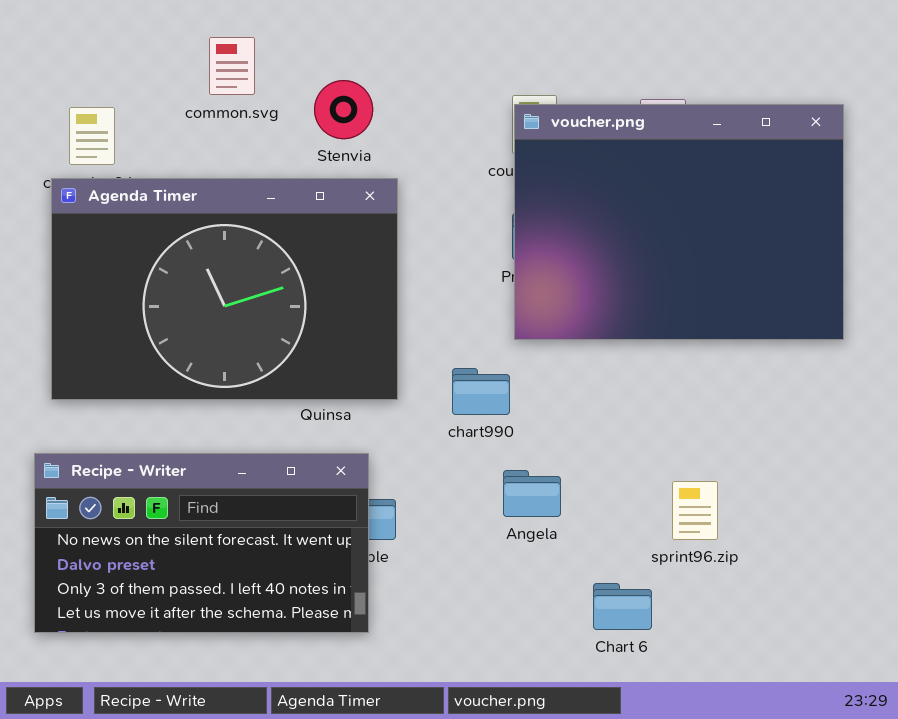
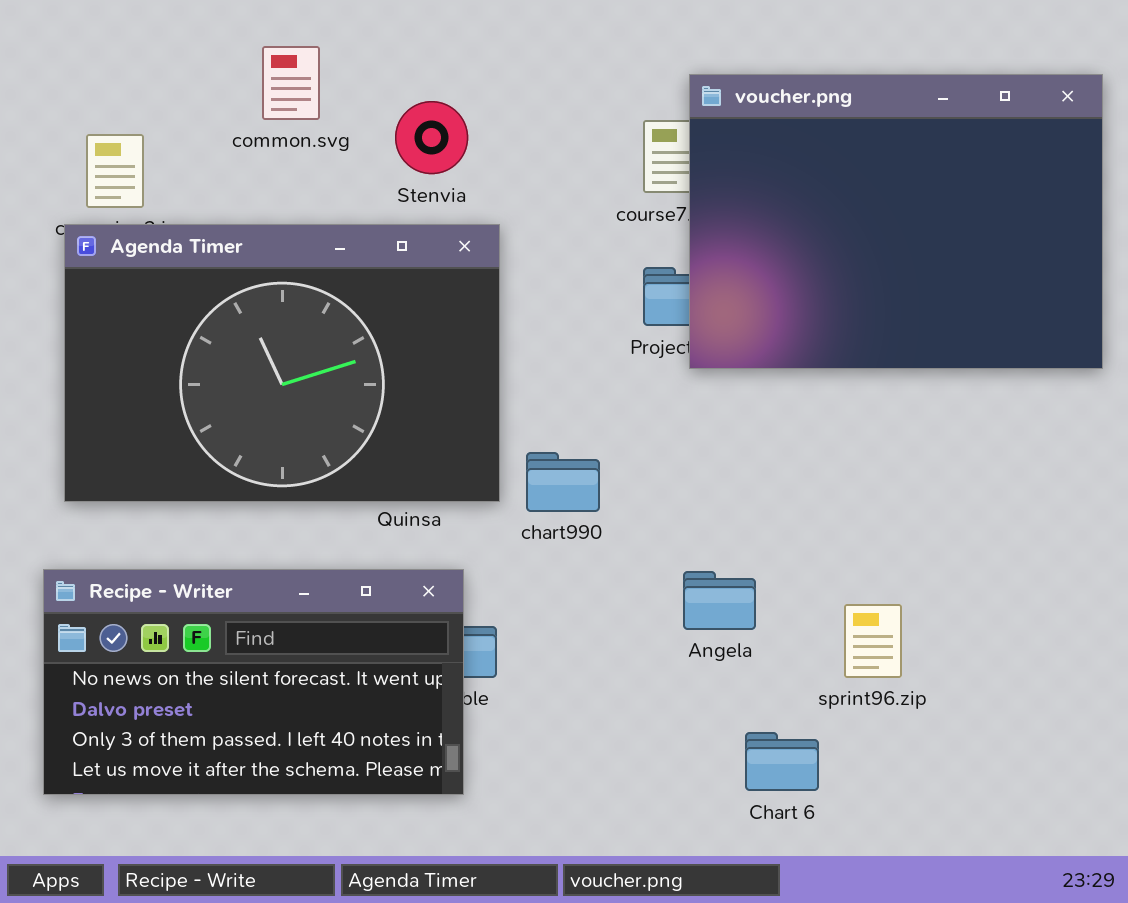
voucher.png: [514,104,844,340] -> [689,74,1103,369], moved
chart990: [452,368,510,415] -> [526,452,600,512], moved
Angela: [503,470,561,517] -> [683,571,756,630], moved

